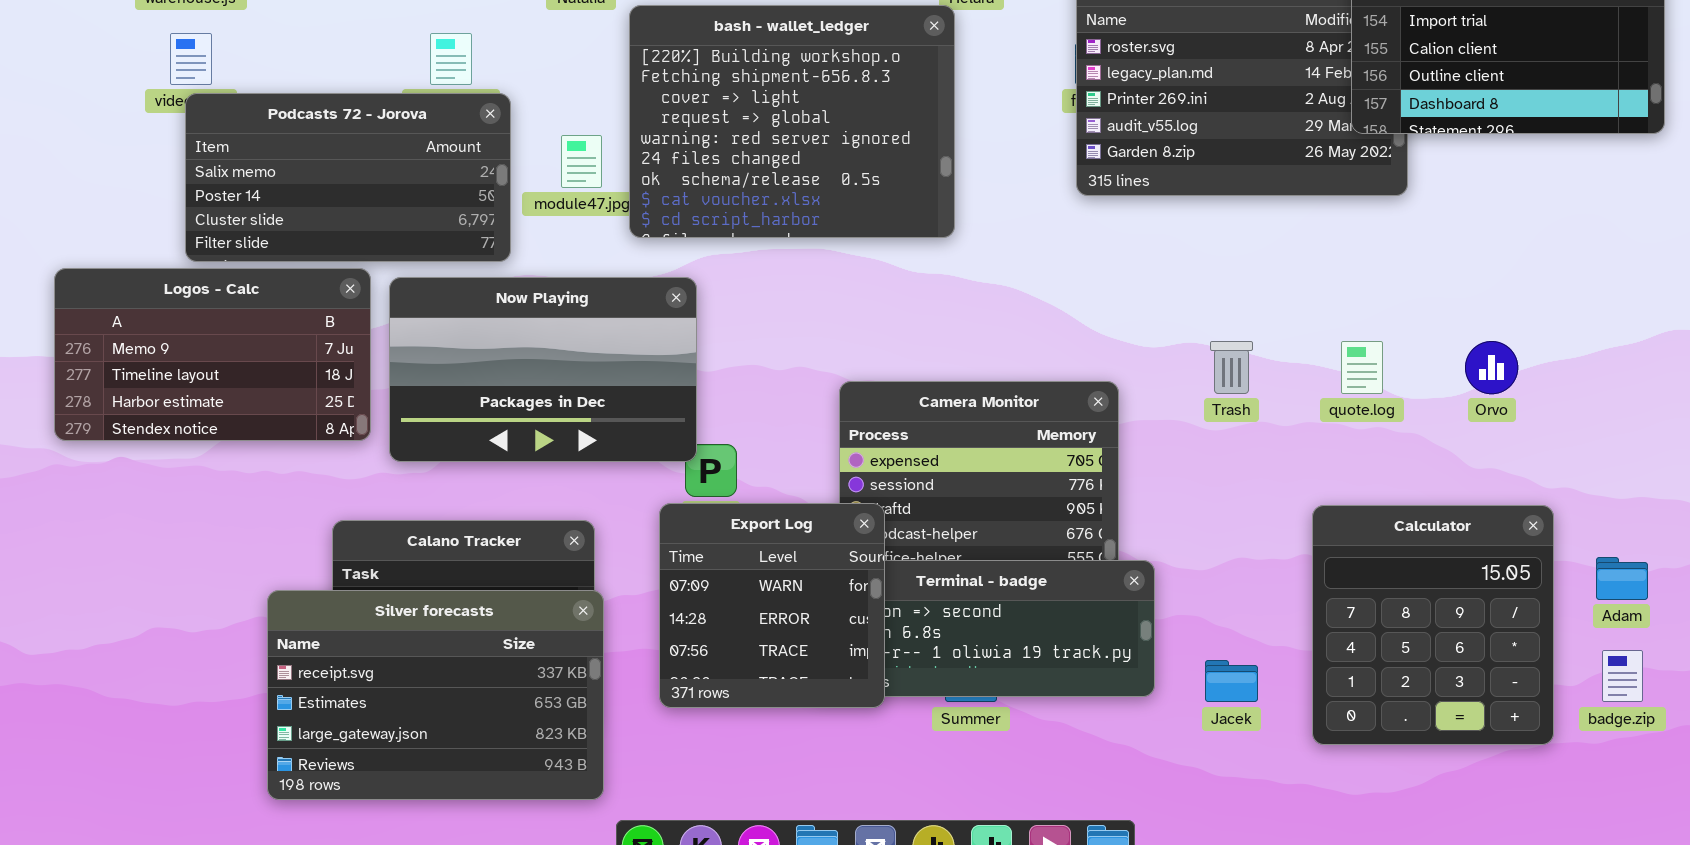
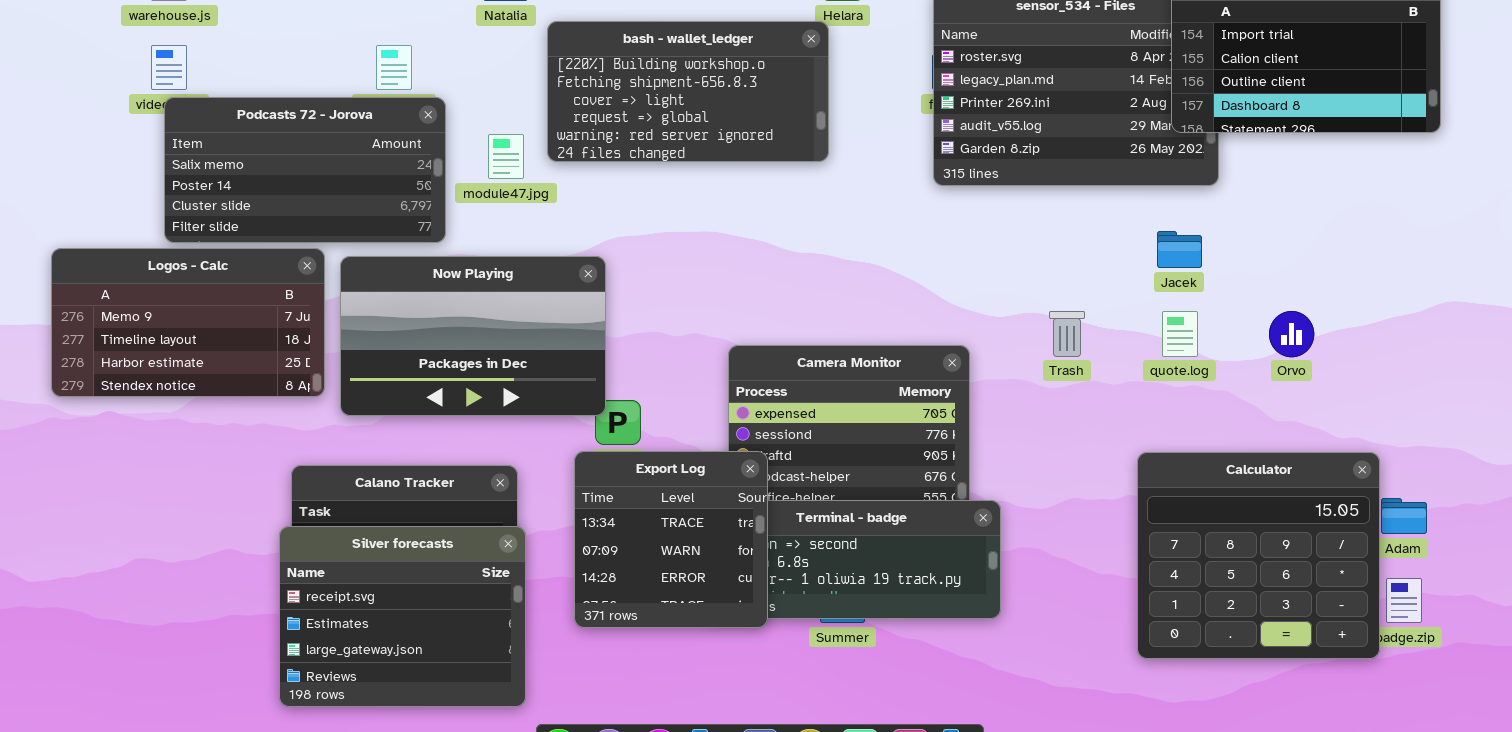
bash - wallet_ledger: [629,5,955,238] -> [547,21,829,162], resized
Export Log: [659,503,885,708] -> [574,451,768,628], scrolled up 1 row
Calculator: [1312,505,1554,745] -> [1137,452,1380,659], resized
Silver forecasts: [267,590,604,800] -> [279,526,526,707], resized
Jacek: [1205,660,1258,702] -> [1157,231,1202,268], moved

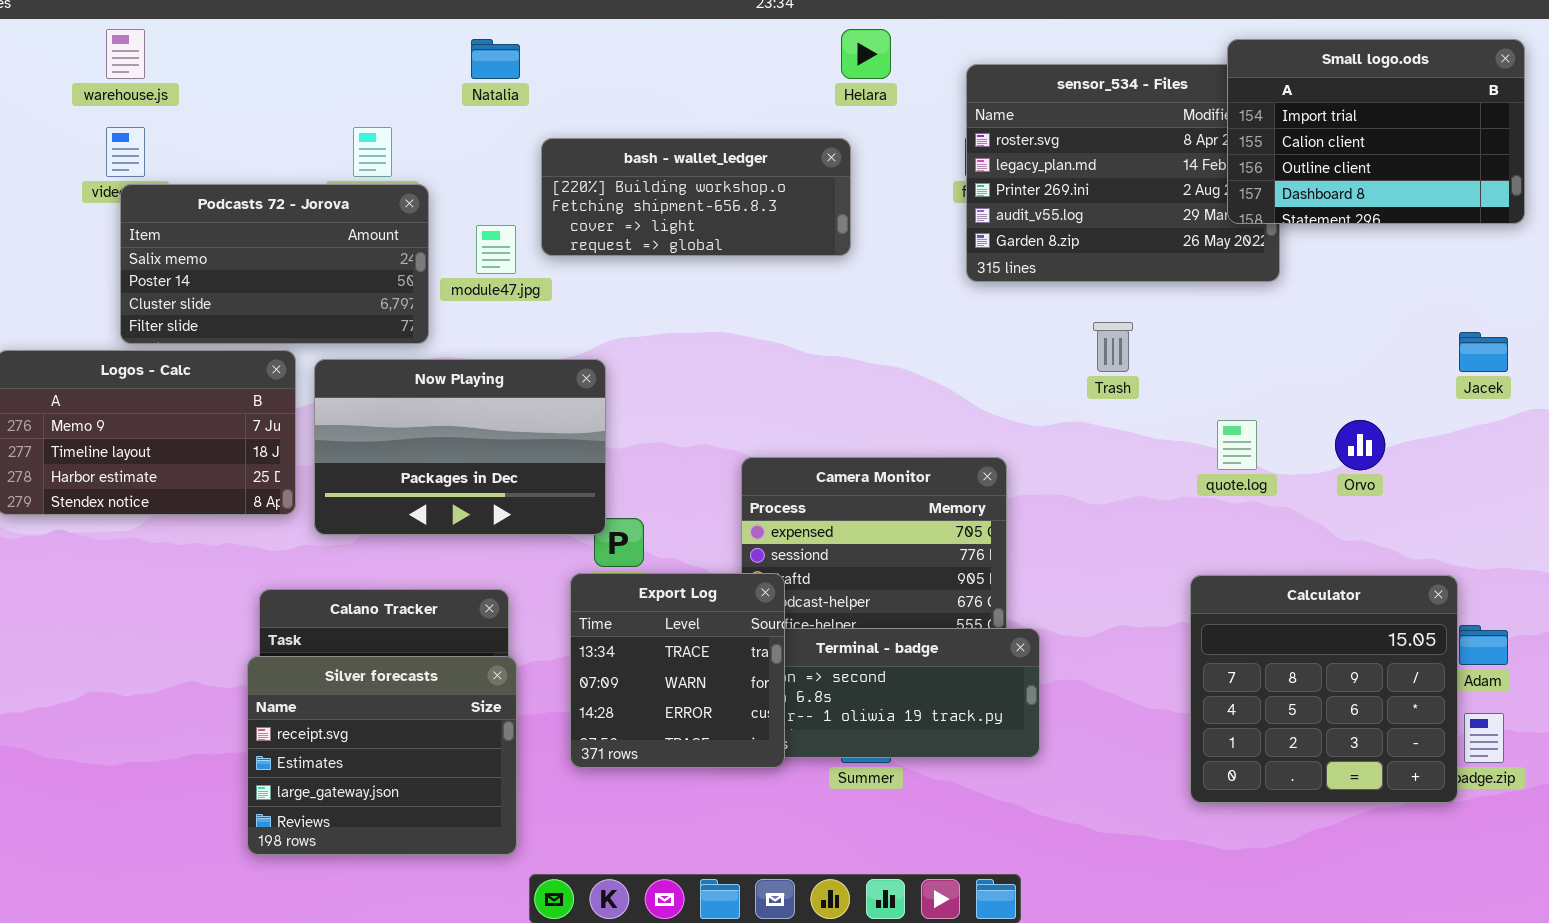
bash - wallet_ledger: [547,21,829,162] -> [541,138,851,256], resized
Jacek: [1157,231,1202,268] -> [1459,332,1508,372], moved
Trash: [1049,311,1085,357] -> [1093,322,1133,372], moved

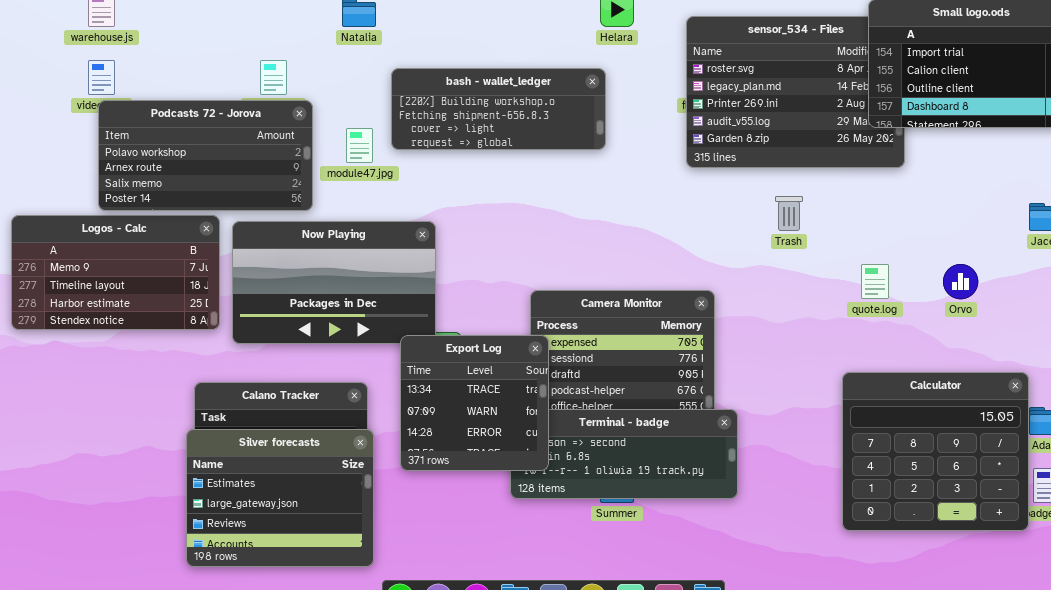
Podcasts 72 - Jorova: [120,184,429,344] -> [98,100,313,211], scrolled up 2 rows
Export Log: [570,573,785,768] -> [400,335,549,471], moved
Silver forecasts: [247,656,517,855] -> [186,429,374,567], scrolled down 1 row

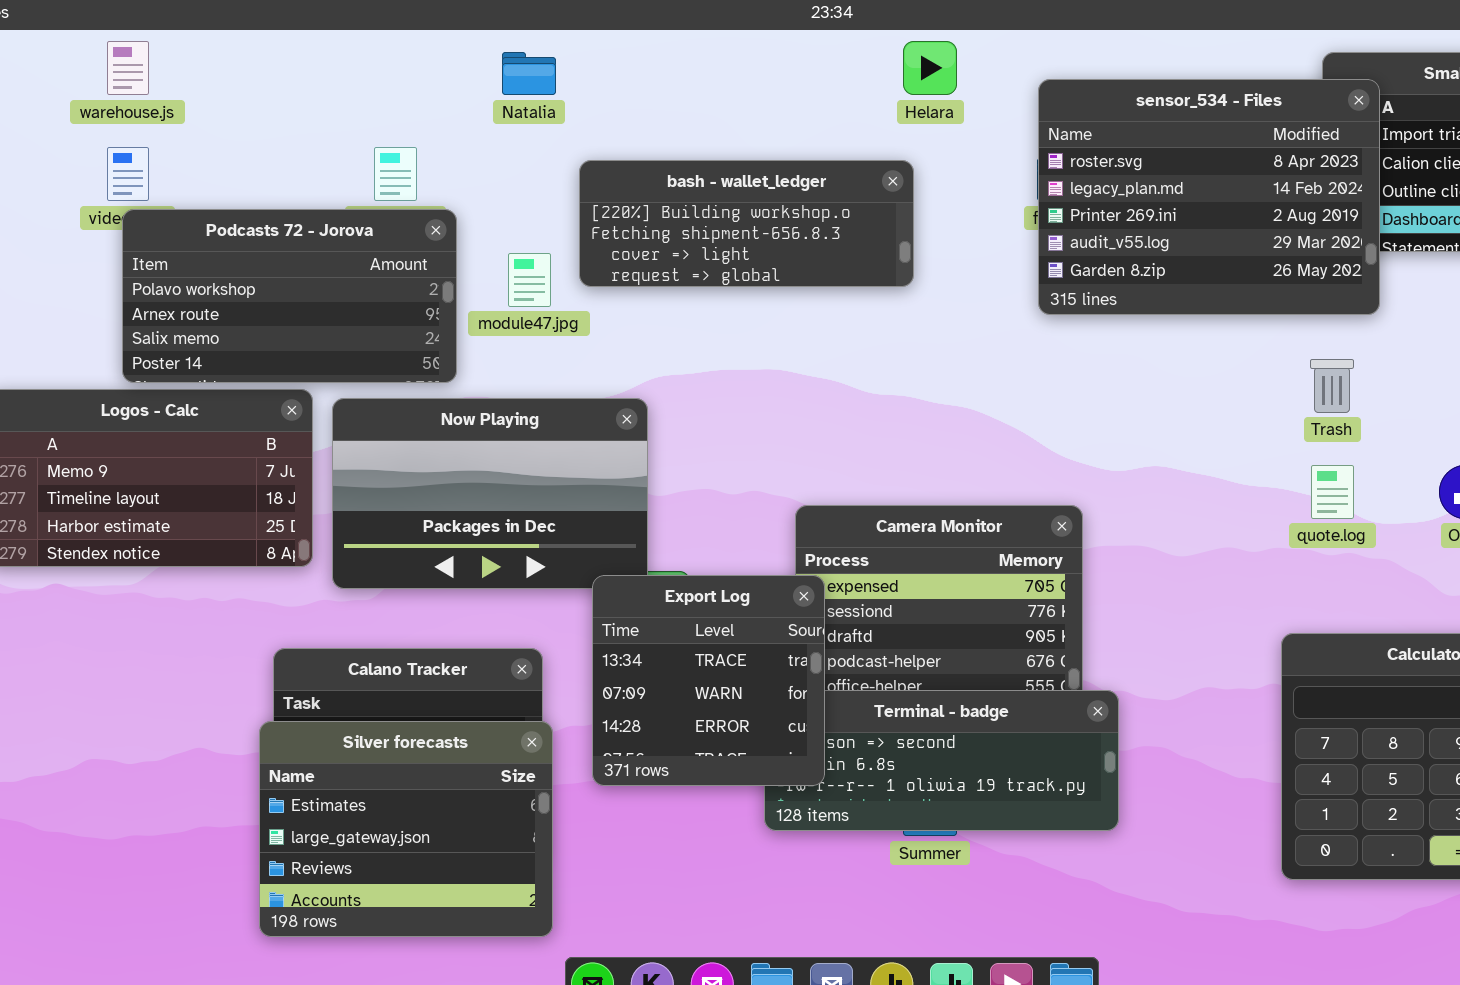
sensor_534 - Files: [686,16,905,168] -> [1038,79,1380,315], raised
Trash: [775,196,803,231] -> [1310,359,1354,413], moved

